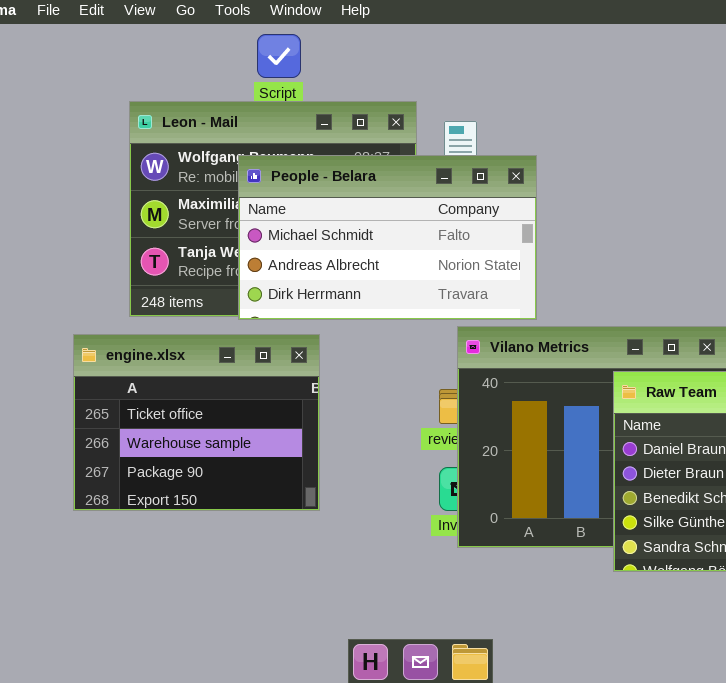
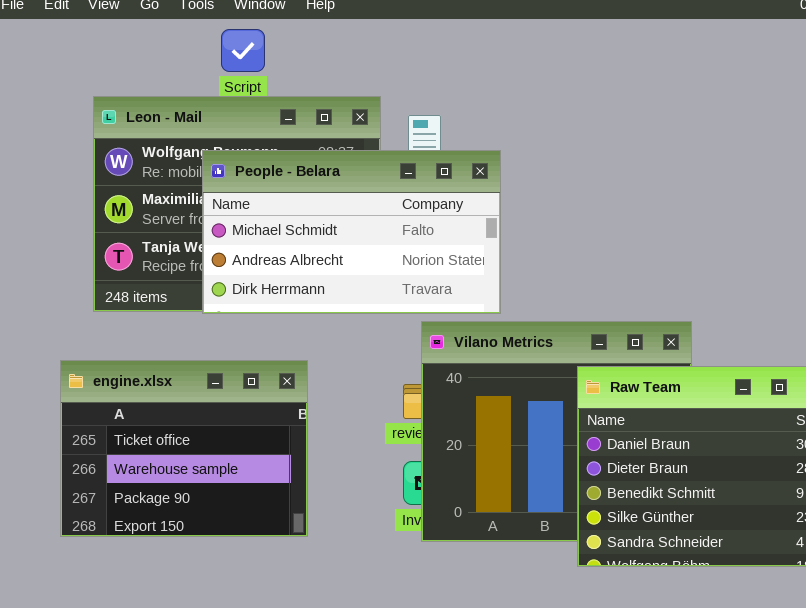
engine.xlsx: [73,334,320,511] -> [60,360,308,537], moved

